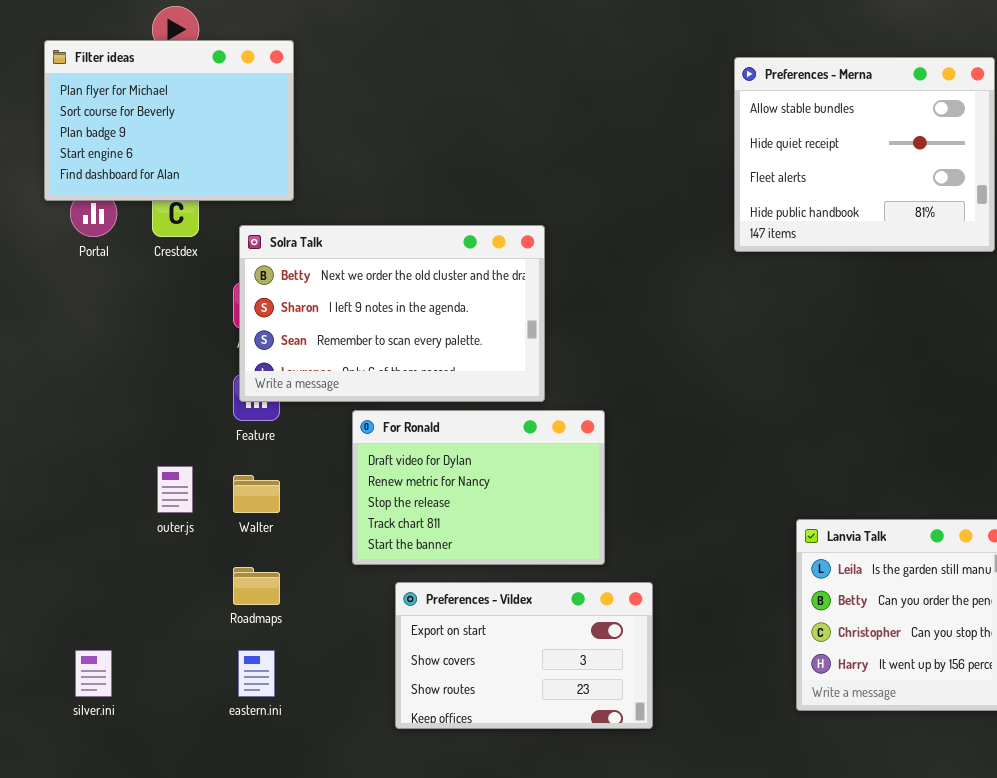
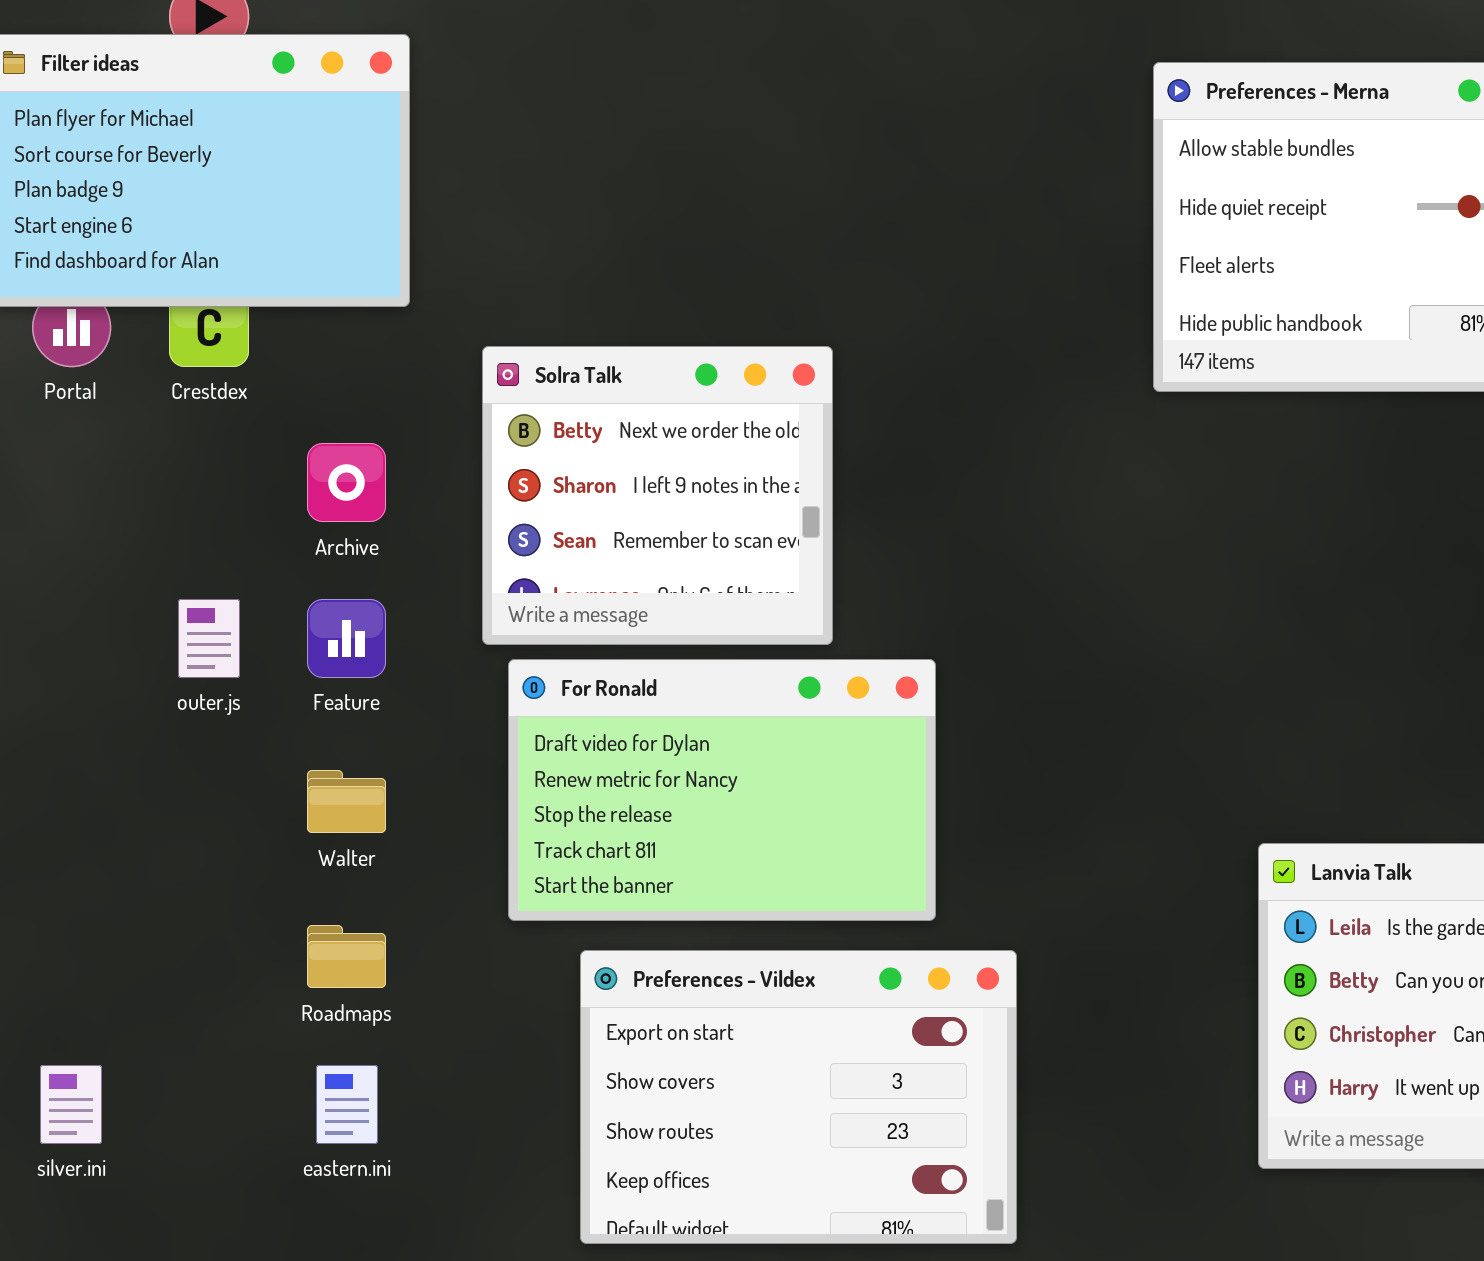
Solra Talk: [239,225,545,402] -> [482,346,833,645], resized
outer.js: [157,466,193,513] -> [178,599,240,678], moved
Preferences - Vildex: [395,582,653,729] -> [580,950,1017,1244], resized

